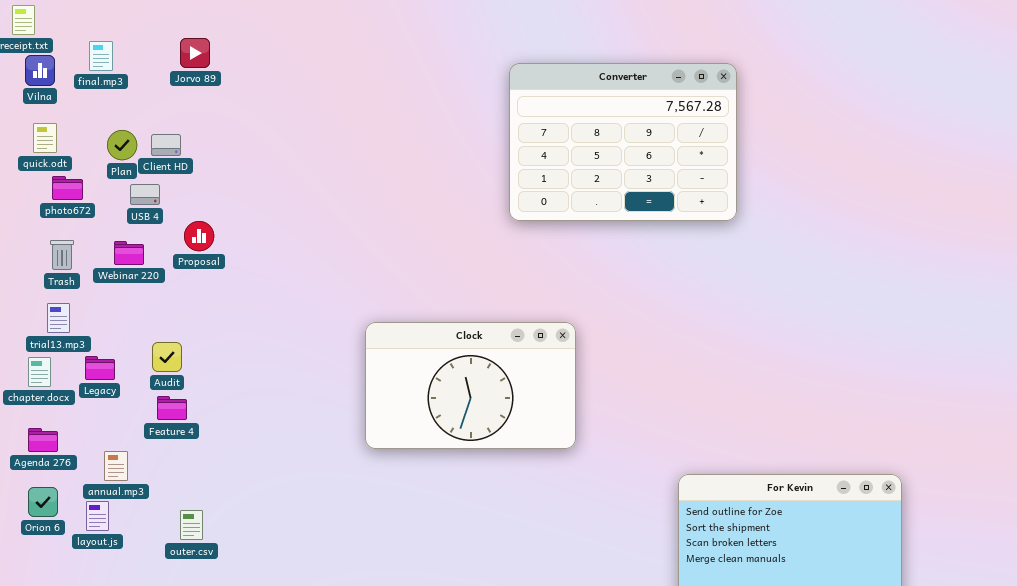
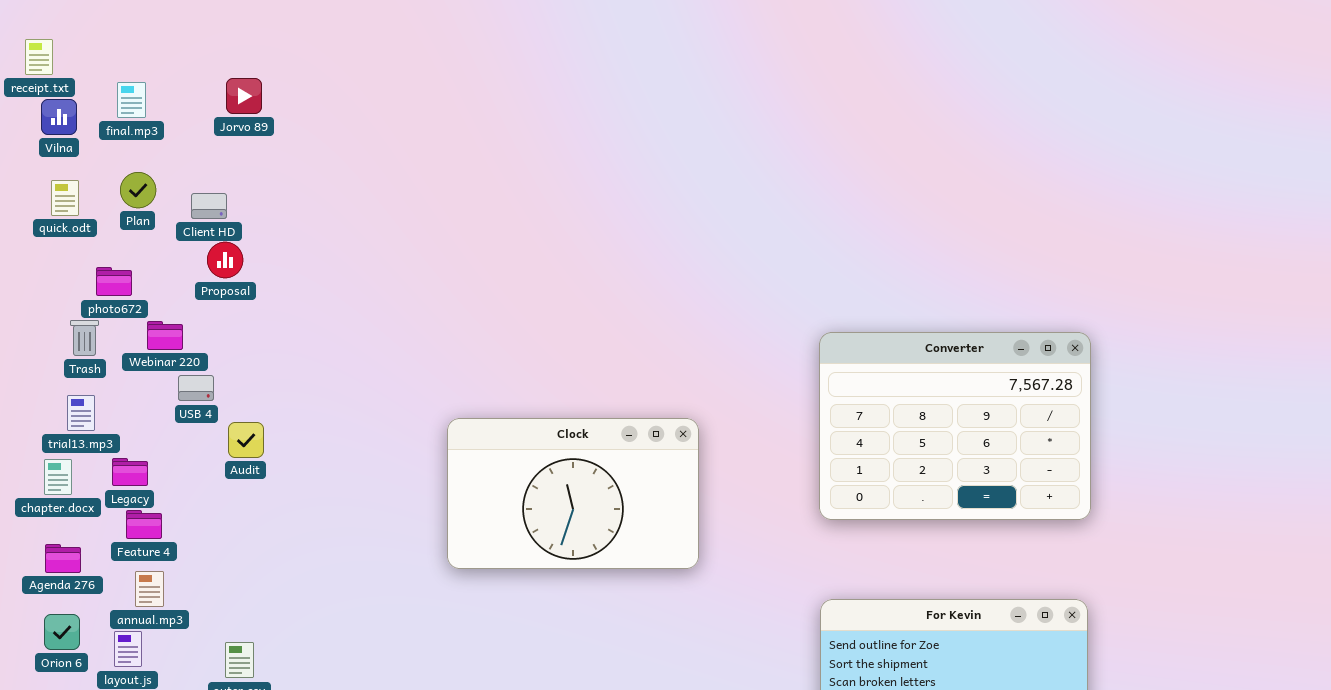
Converter: [509,63,737,221] -> [819,332,1091,520], moved
Plan: [107,130,137,160] -> [120,172,156,208], moved
photo672: [52,176,83,200] -> [96,267,132,296], moved
USB 4: [130,184,160,205] -> [178,375,214,401], moved
Proposal: [184,221,214,251] -> [207,242,243,278], moved
Audit: [152,342,182,372] -> [228,422,264,458], moved
Feature 4: [157,396,187,420] -> [126,510,162,539], moved

